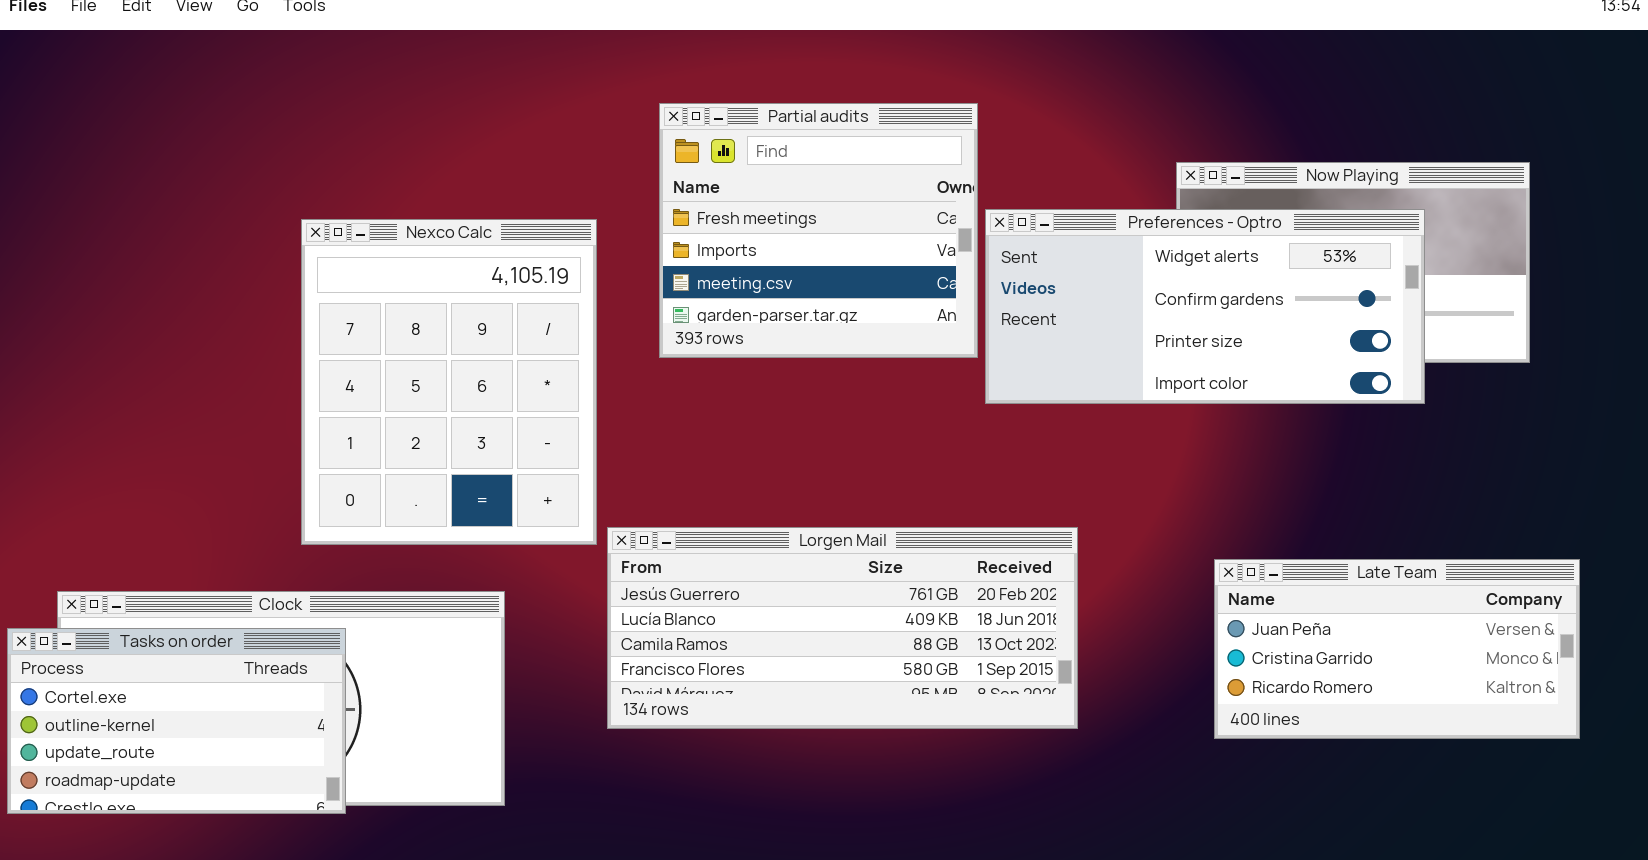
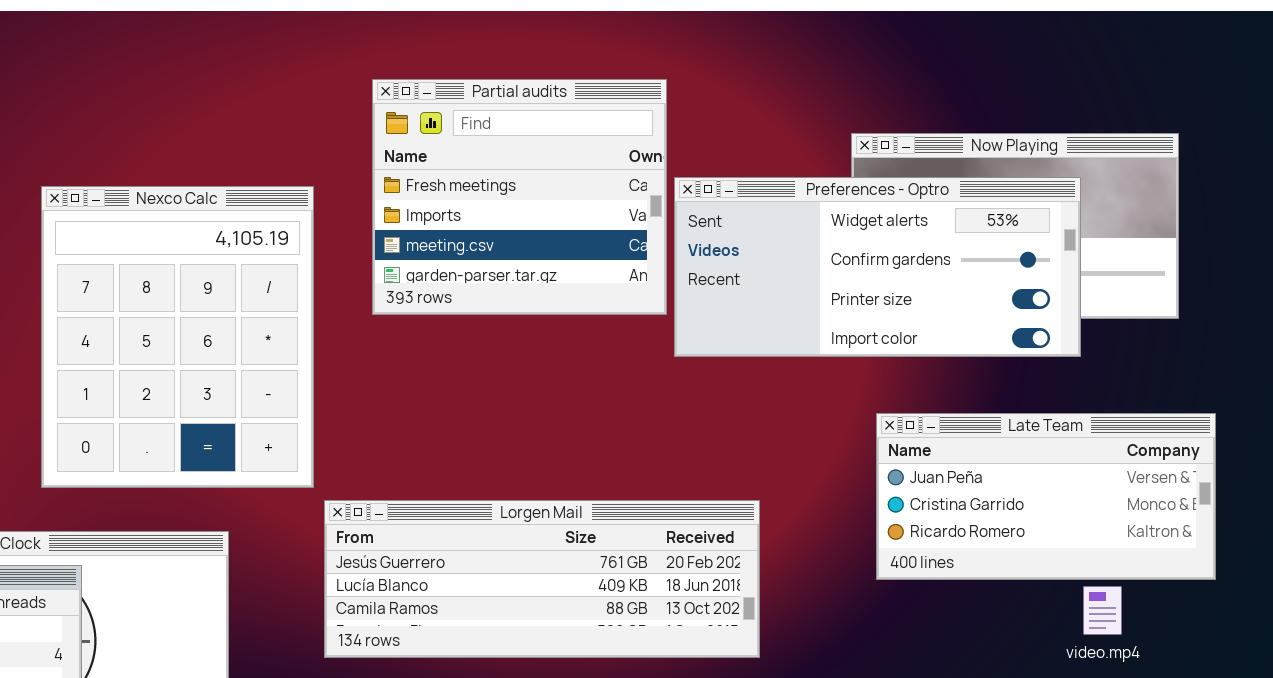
Lorgen Mail: [607,527,1078,729] -> [324,500,760,658], resized
Late Team: [1214,559,1580,739] -> [876,413,1216,580], moved

